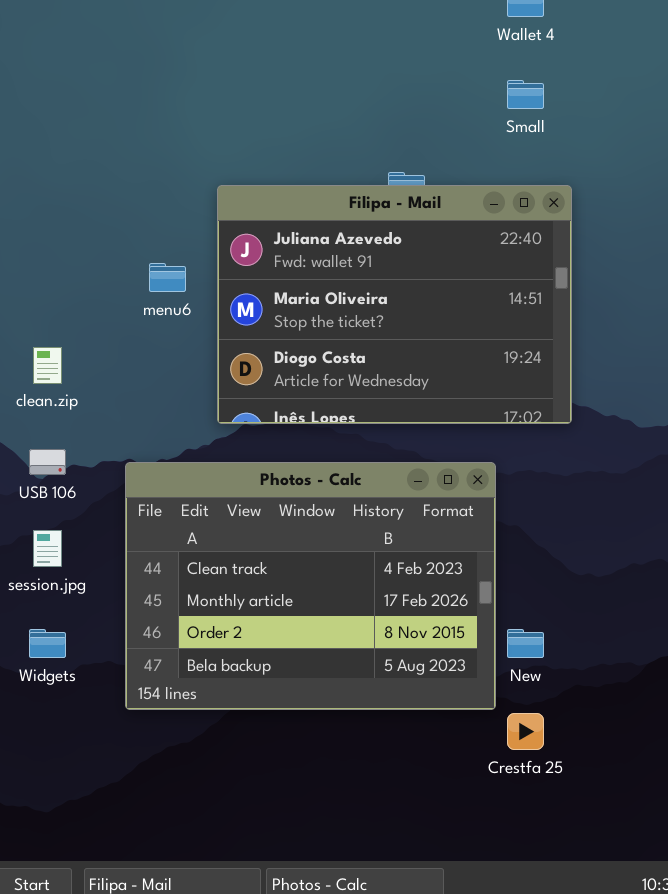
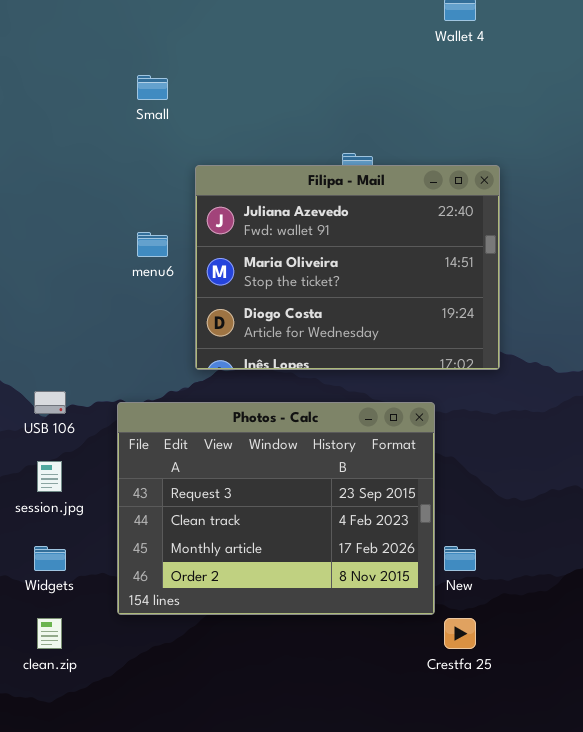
Small: [507,80,544,109] -> [137,75,168,100], moved
clean.zip: [33,347,62,384] -> [37,618,62,649], moved
Photos - Calc: [125,462,496,710] -> [117,402,435,615], scrolled up 1 row

